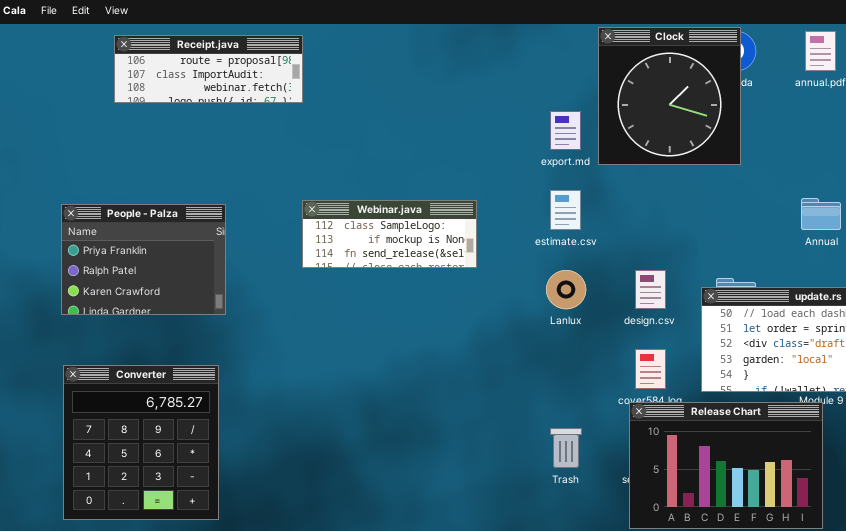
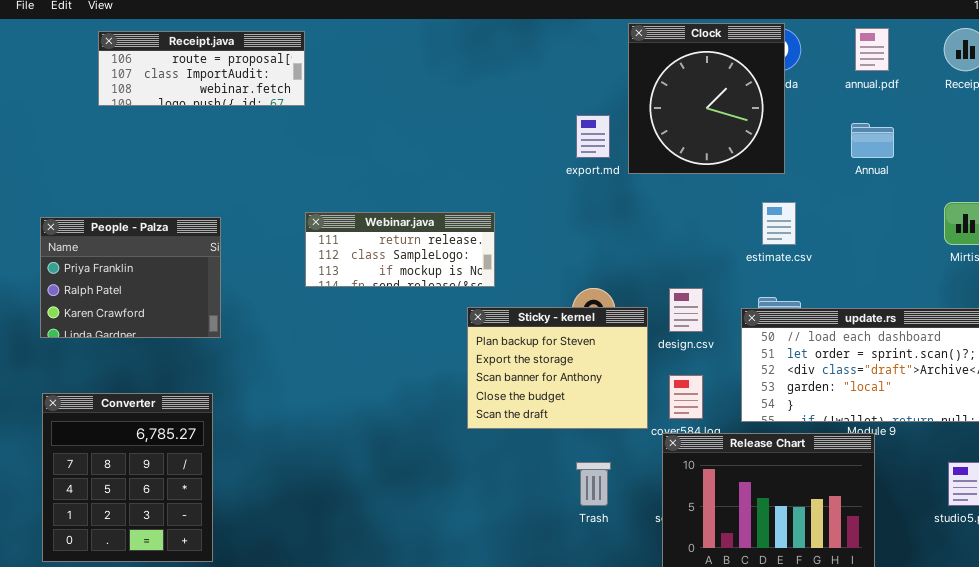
estimate.csv: [550,190,581,230] -> [762,202,796,245], moved
Annual: [801,198,841,230] -> [851,123,894,158], moved
Webinar.java: [302,200,477,268] -> [305,212,495,287], scrolled up 1 row
Sticky - kernel: none -> [467,307,648,429], opened

